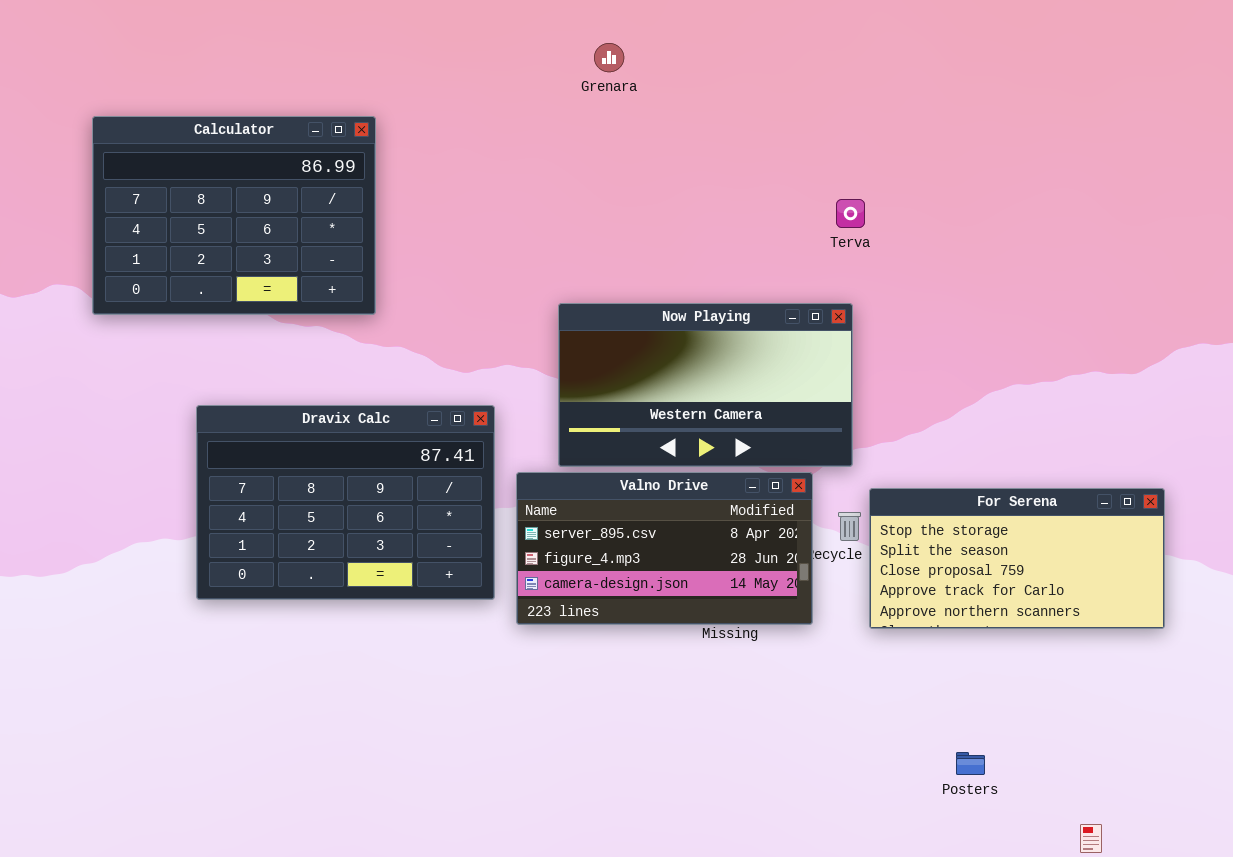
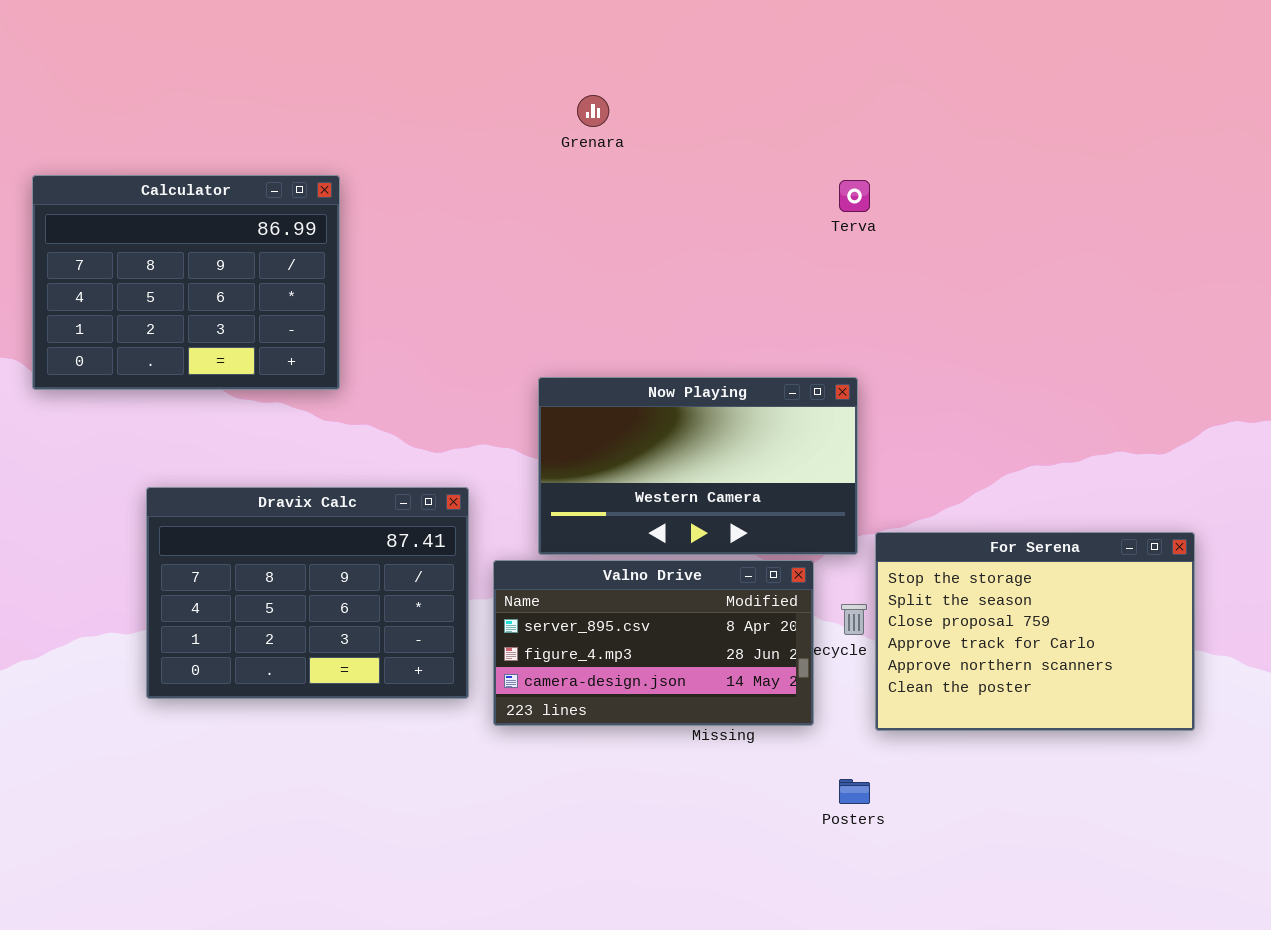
Terva: [836,199,865,228] -> [839,180,870,212], moved
For Serena: [869,488,1165,629] -> [875,532,1195,731], resized
Posters: [956,752,985,775] -> [839,779,870,804], moved

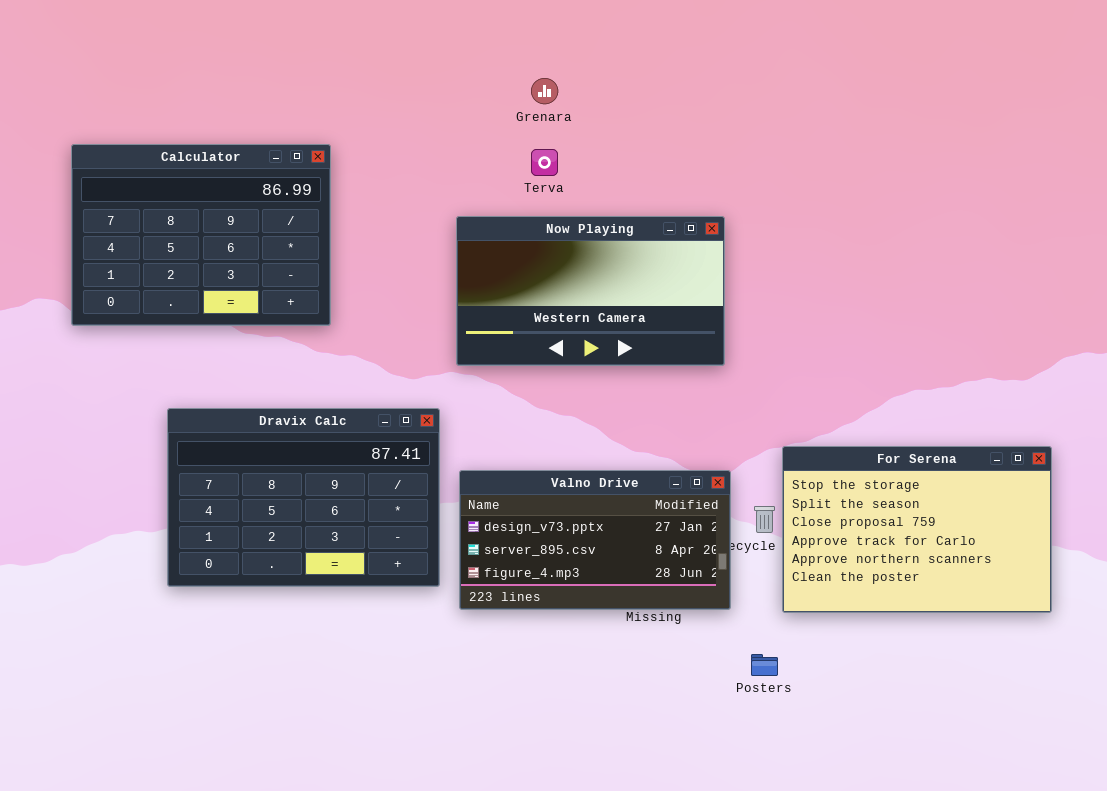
Terva: [839,180,870,212] -> [531,149,558,176], moved
Now Playing: [538,377,858,555] -> [456,216,725,366], moved
Valno Drive: [493,560,814,726] -> [459,470,731,610], scrolled up 1 row

